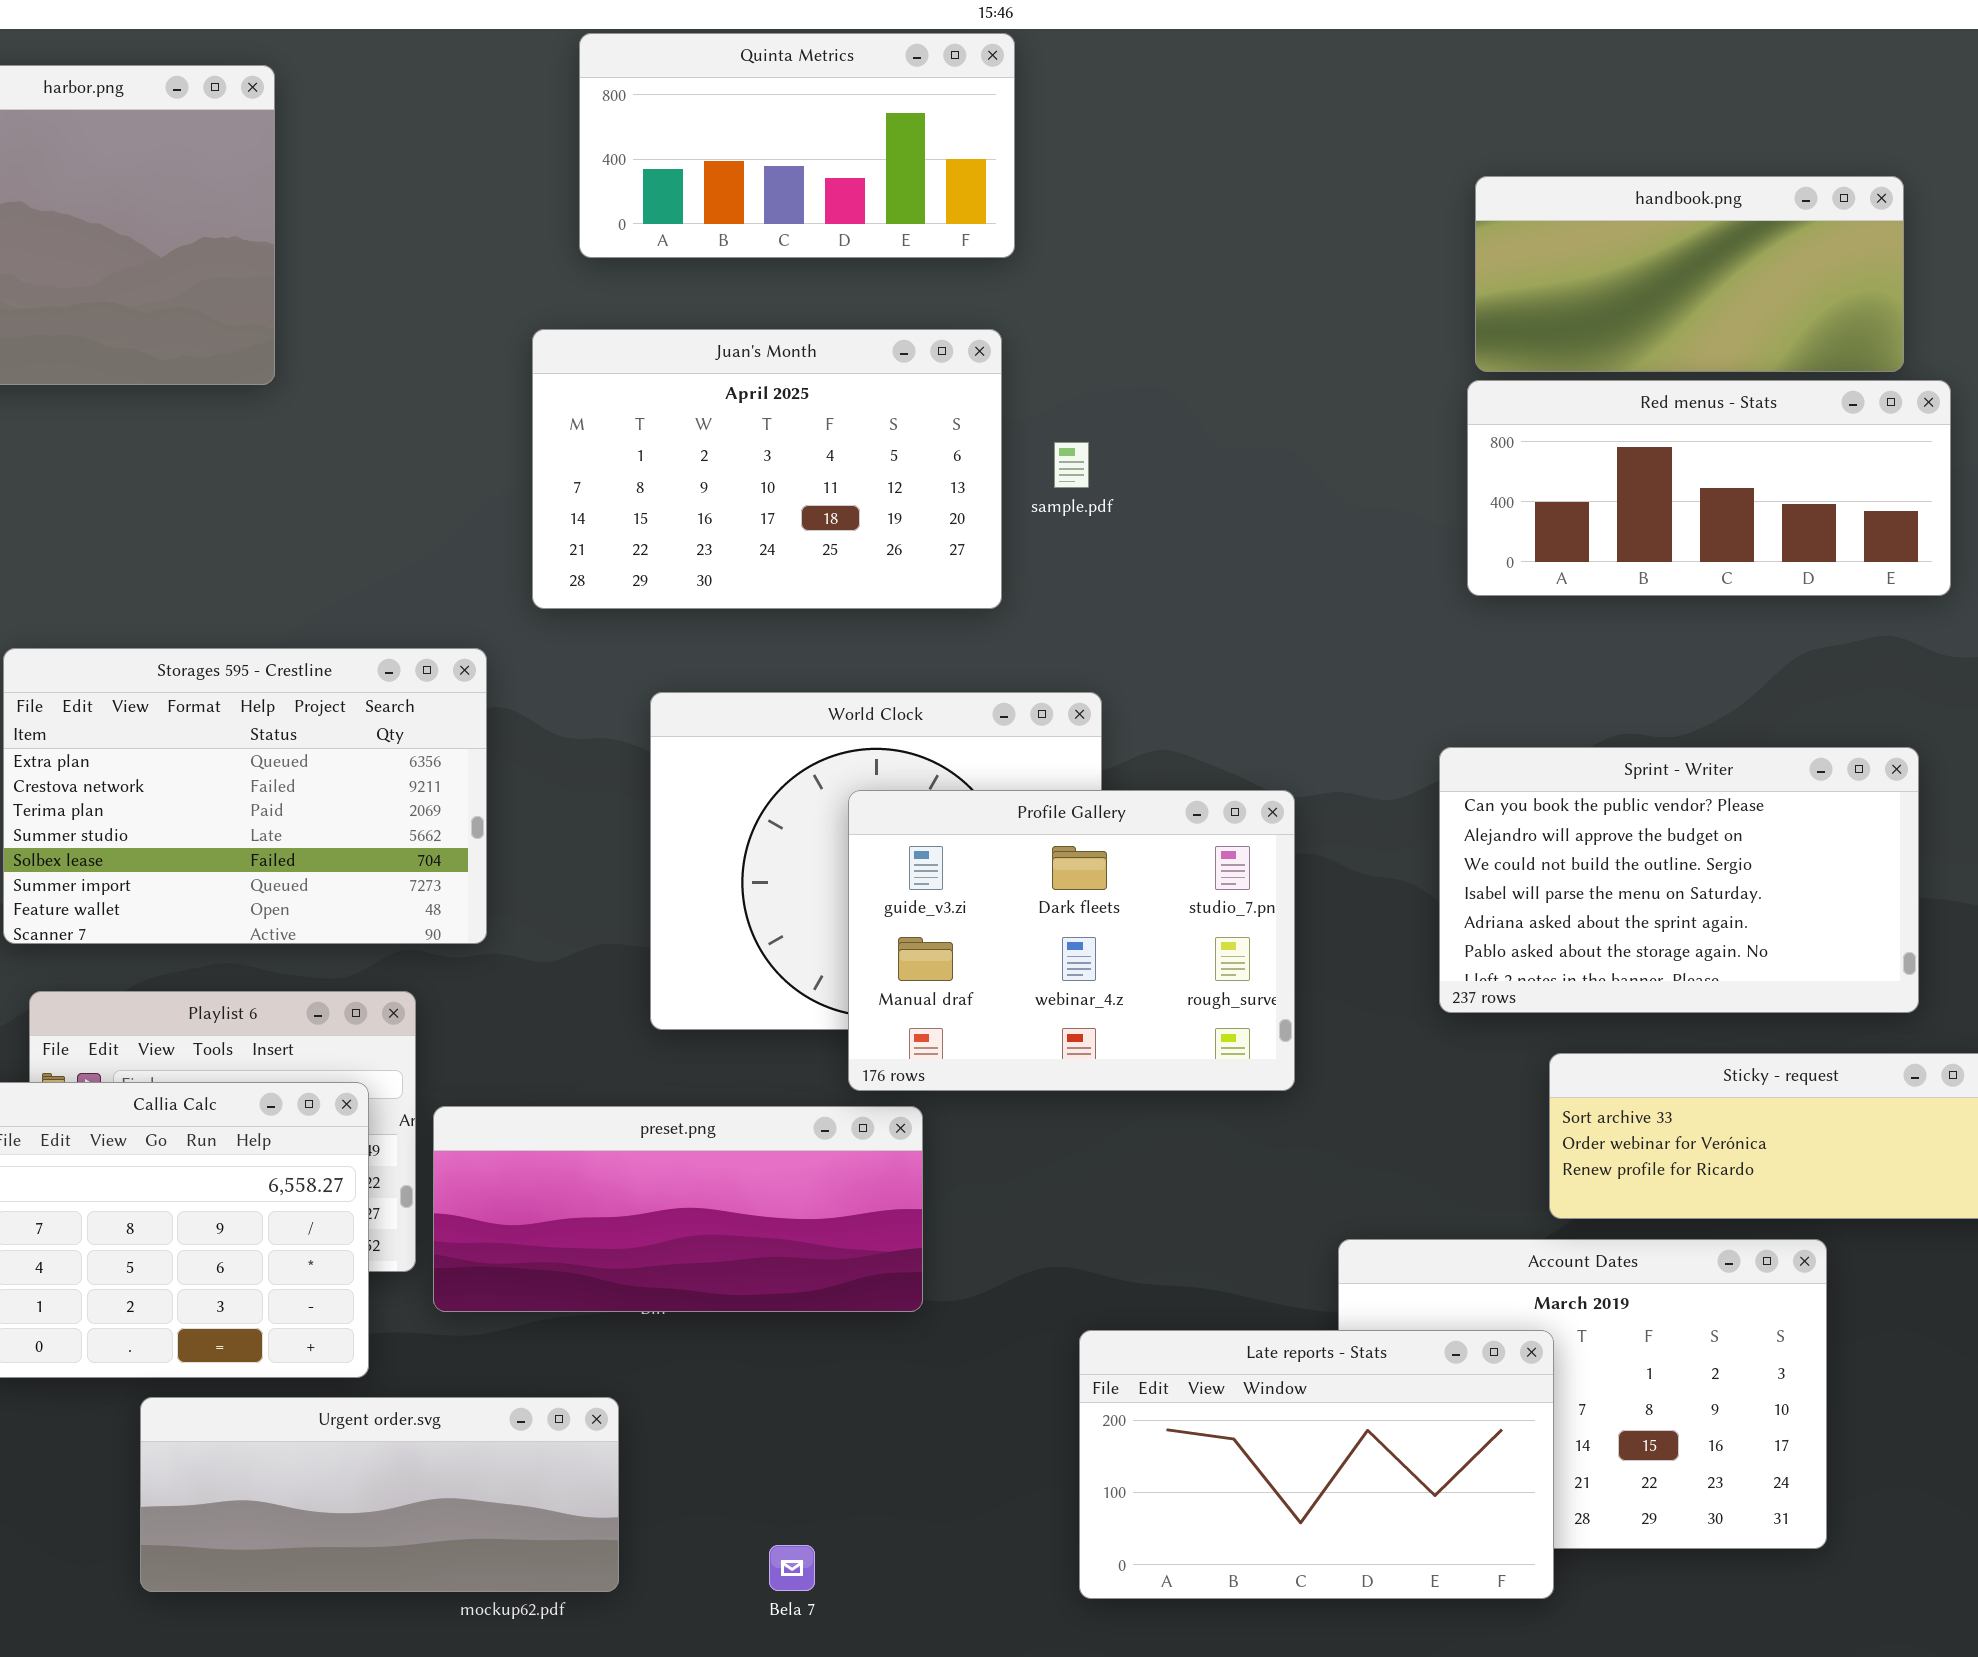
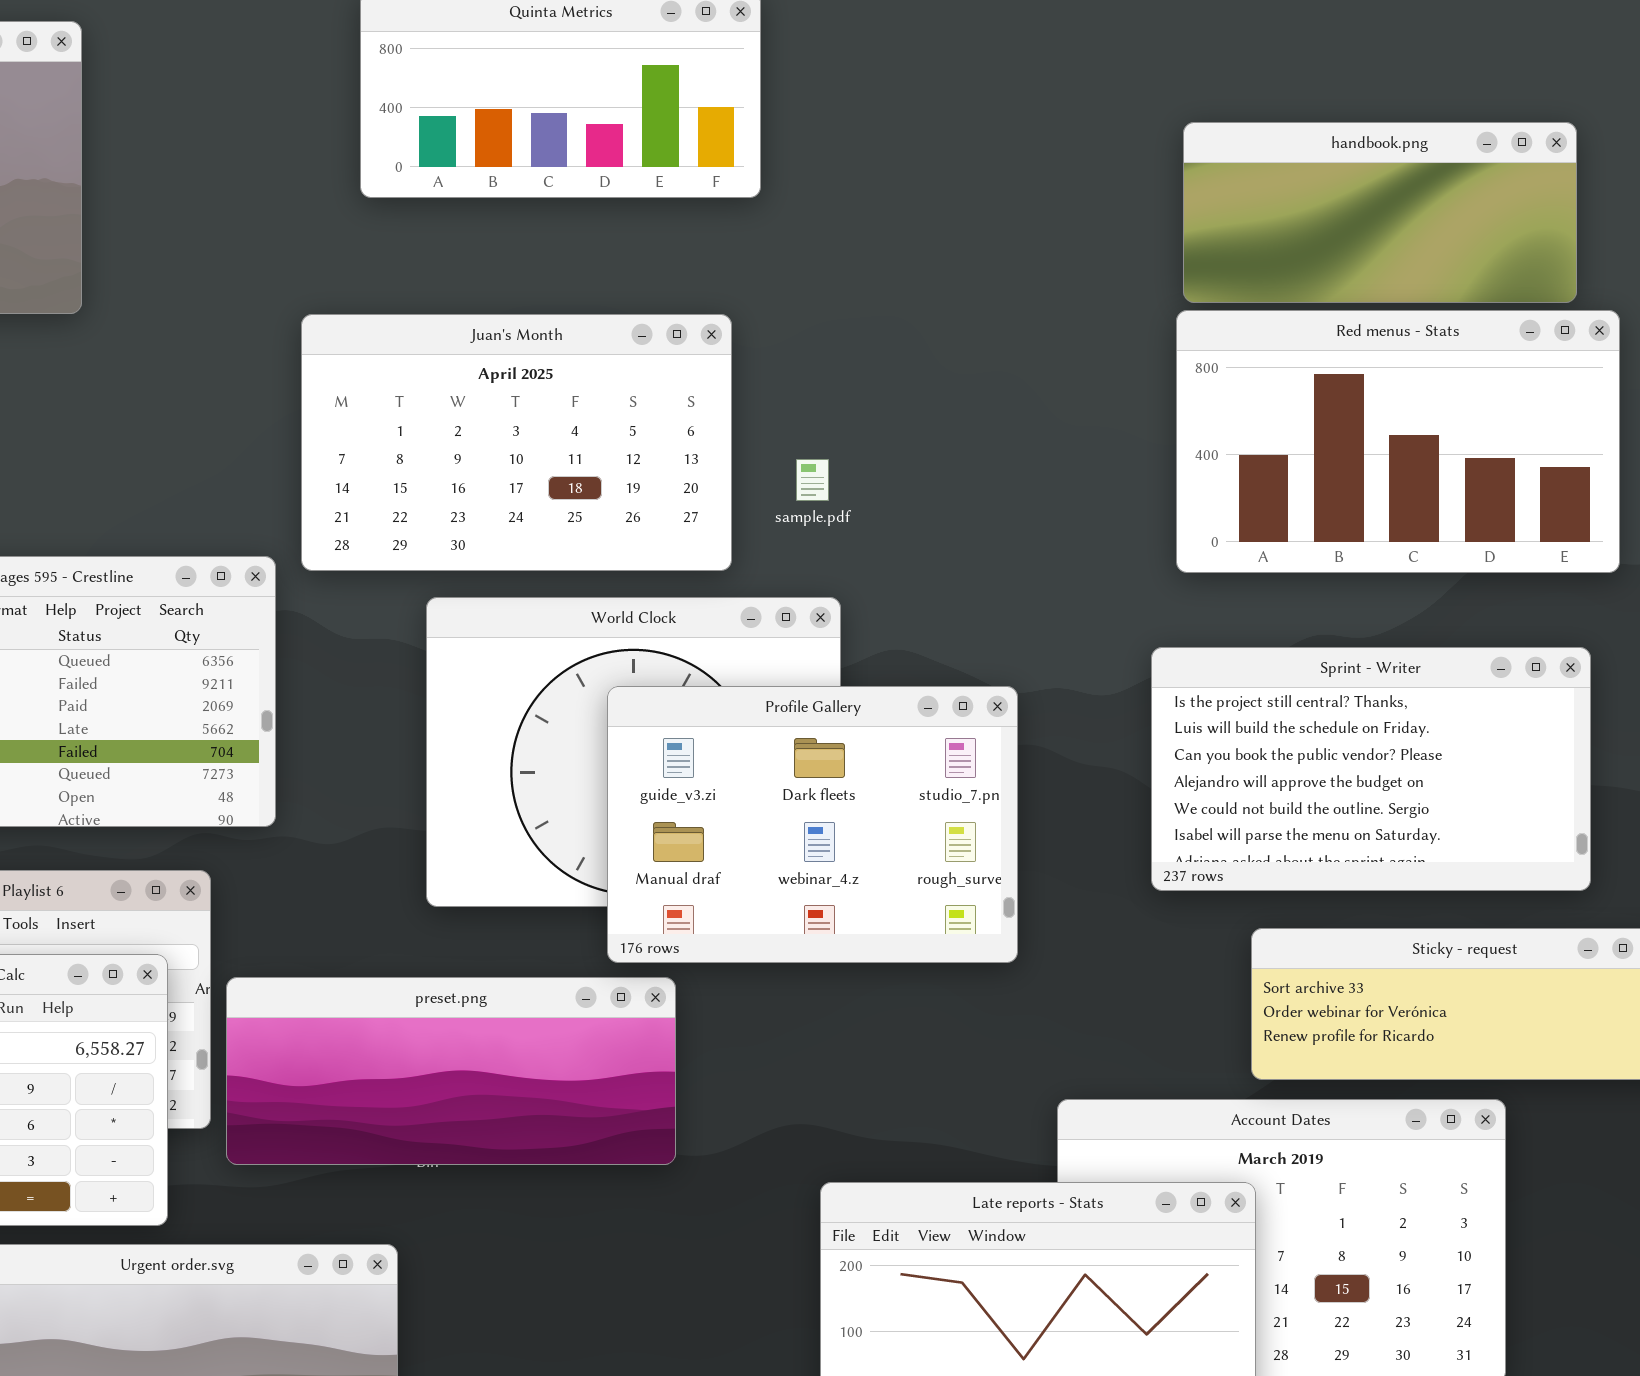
Juan's Month: [532,329,1002,609] -> [301,314,732,571], moved
Red menus - Stats: [1467,380,1951,596] -> [1176,310,1620,573], resized
sample.pdf: [1054,442,1089,488] -> [796,459,829,501], moved
Sprint - Writer: [1439,747,1919,1013] -> [1151,647,1591,891], scrolled up 2 rows

